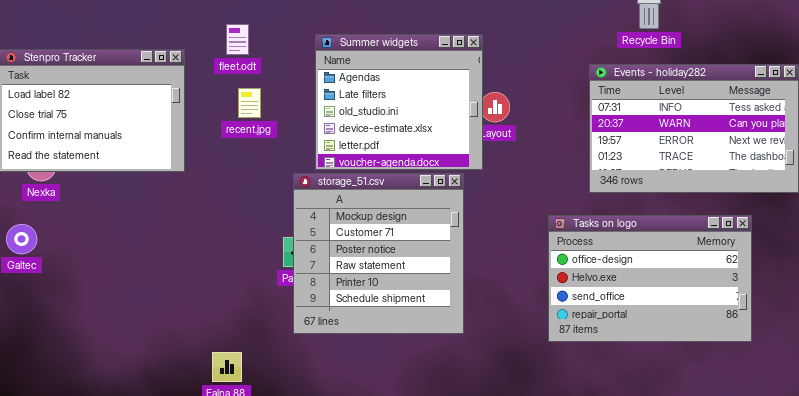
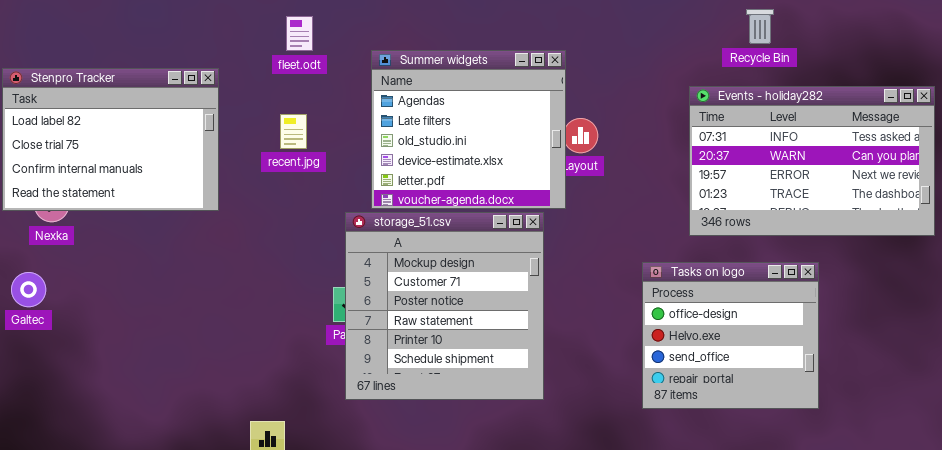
fleet.odt: [226,24,249,55] -> [286,16,313,51], moved
Tasks on logo: [548,215,752,342] -> [642,262,819,409], resized

